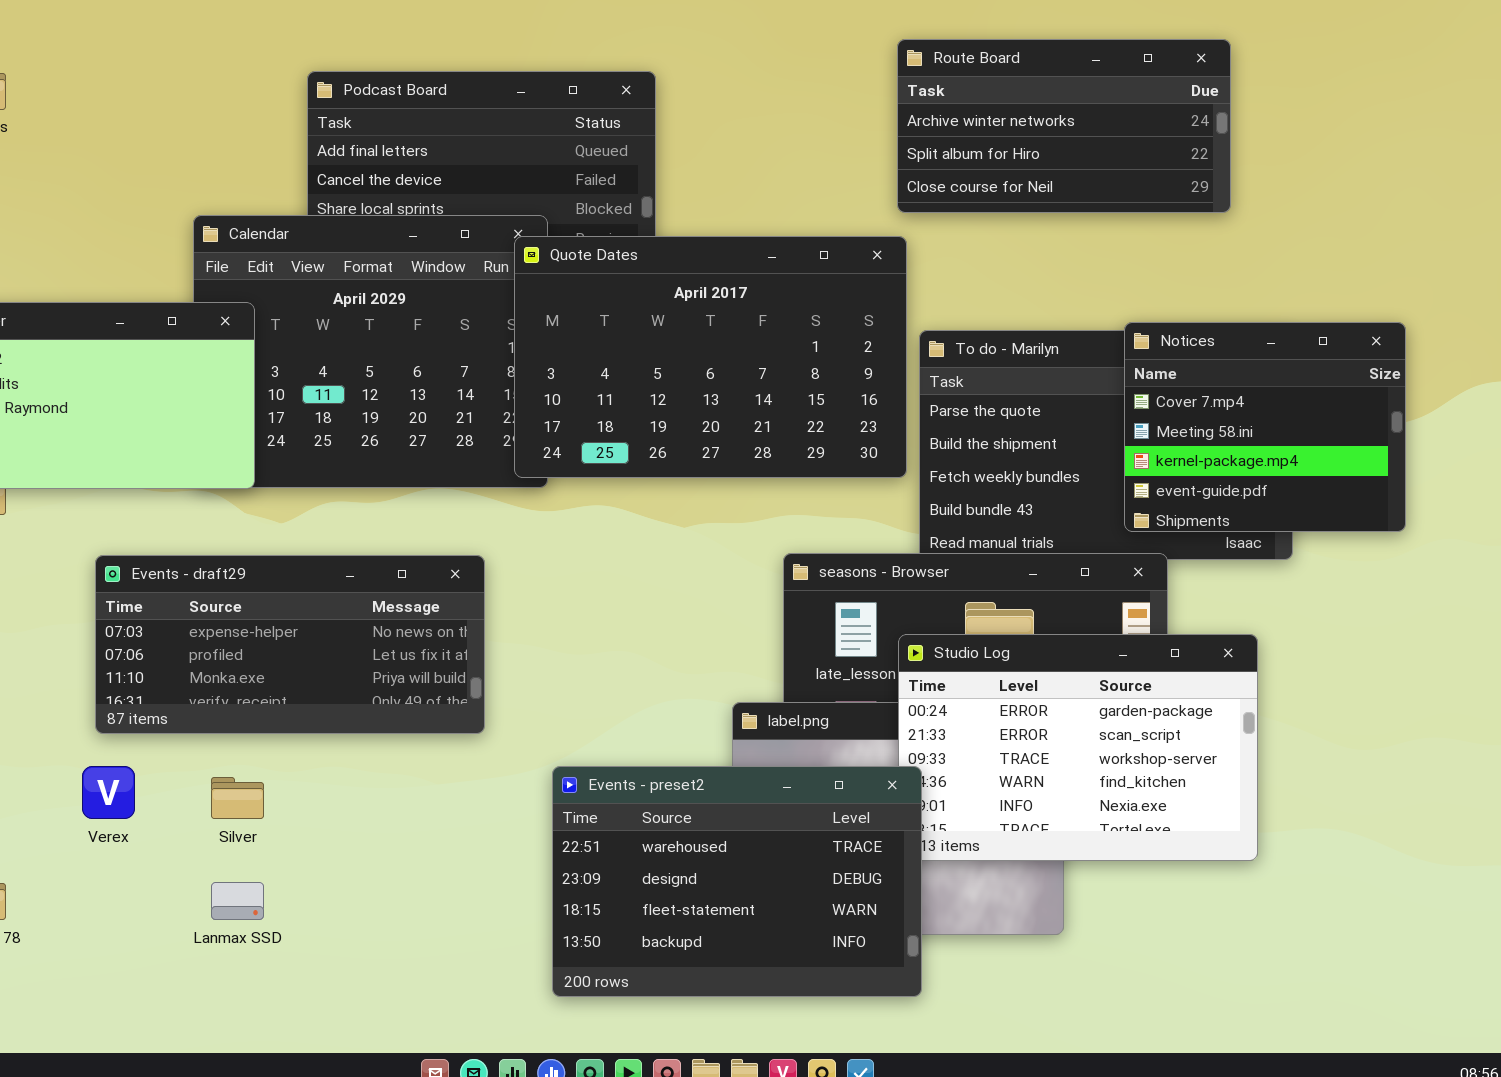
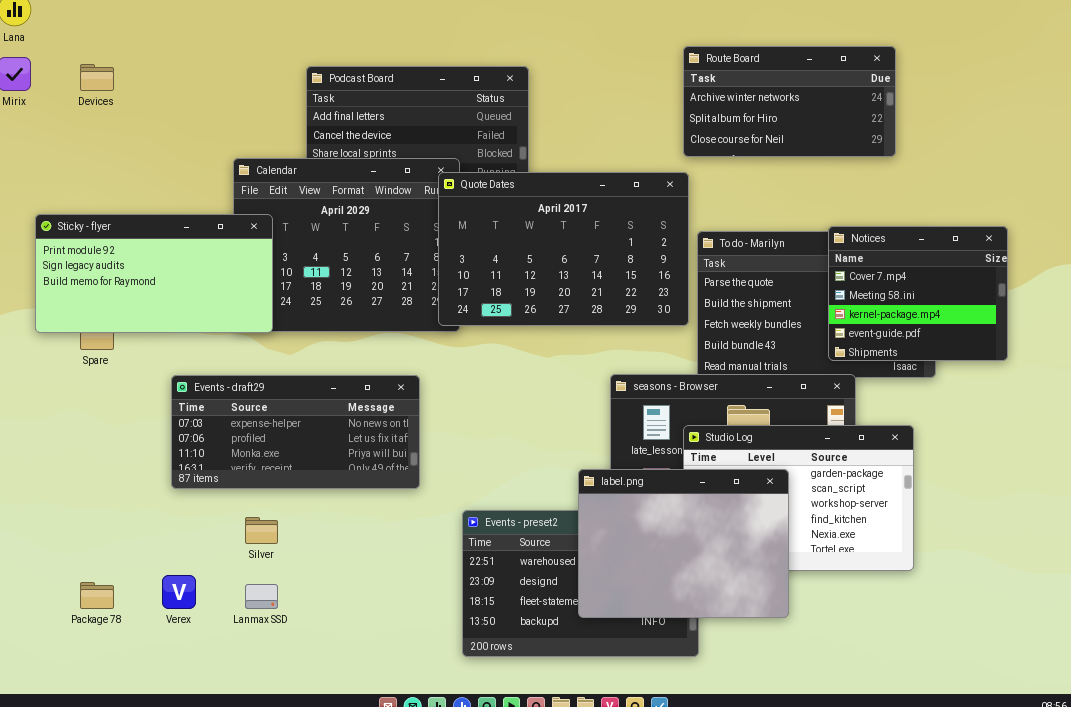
label.png: [732,702,1064,935] -> [578,469,789,618], raised
Verex: [82,766,135,819] -> [162,575,196,609], moved

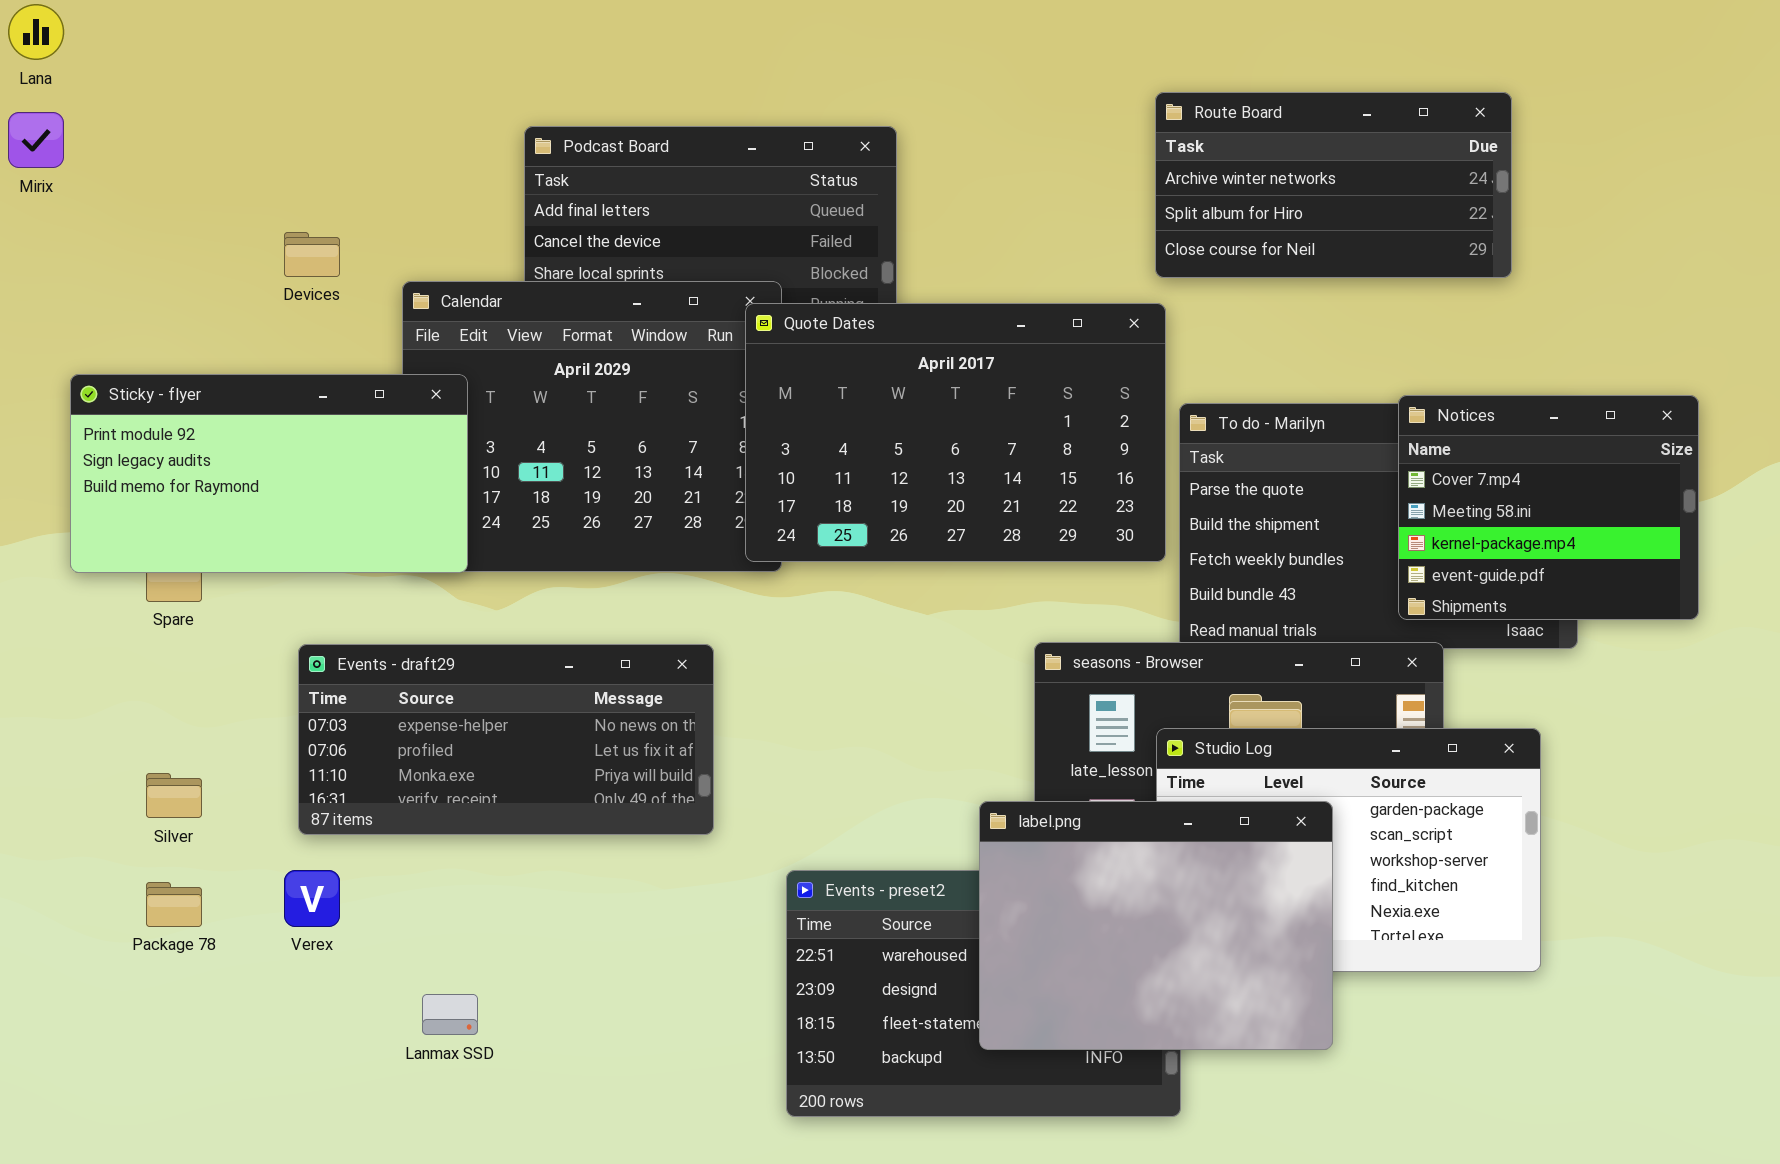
Devices: [80,64,114,91] -> [284,232,340,277], moved
Silver: [245,517,278,544] -> [146,773,202,818], moved
Verex: [162,575,196,609] -> [284,870,340,927], moved
Package 78: [80,582,114,609] -> [146,882,202,927], moved

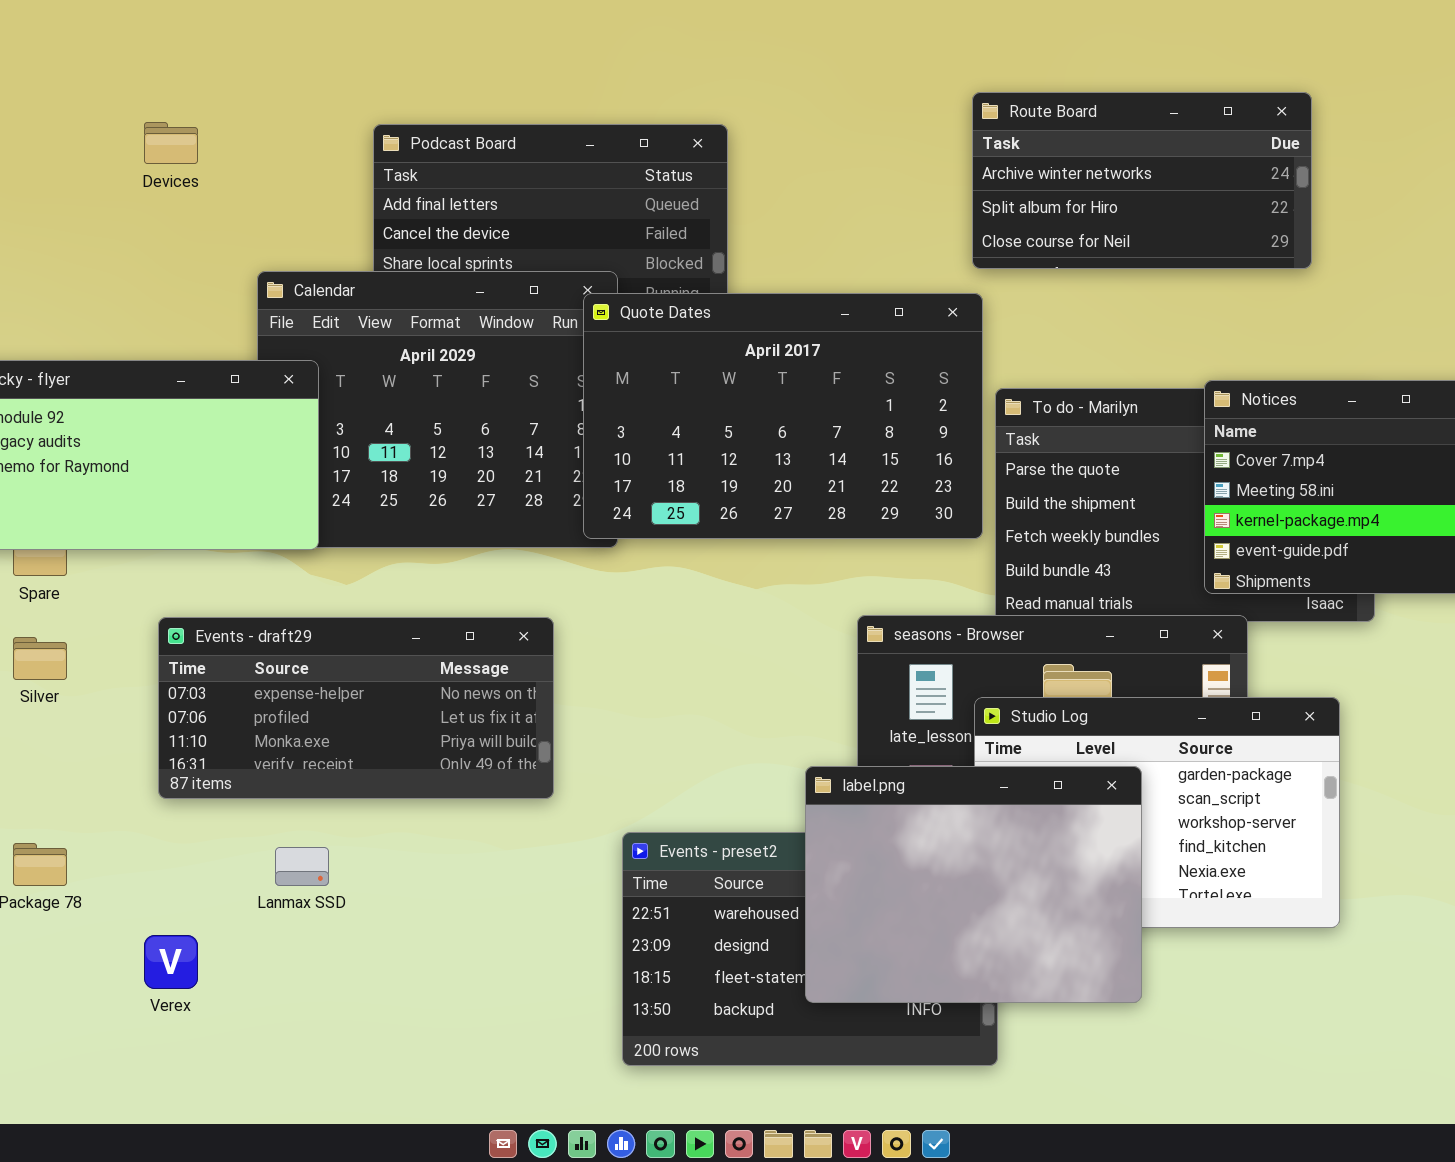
Devices: [284,232,340,277] -> [144,122,198,164], moved
Silver: [146,773,202,818] -> [13,637,67,680], moved
Verex: [284,870,340,927] -> [144,935,198,989], moved
Lanmax SSD: [422,994,478,1035] -> [275,847,329,886], moved

